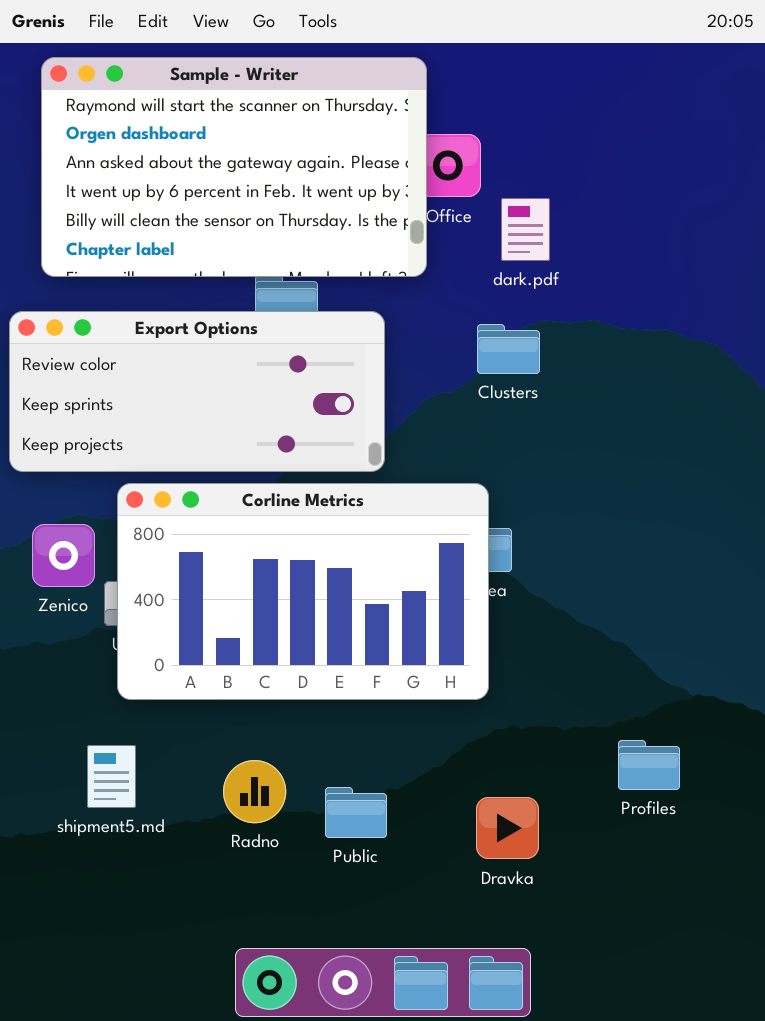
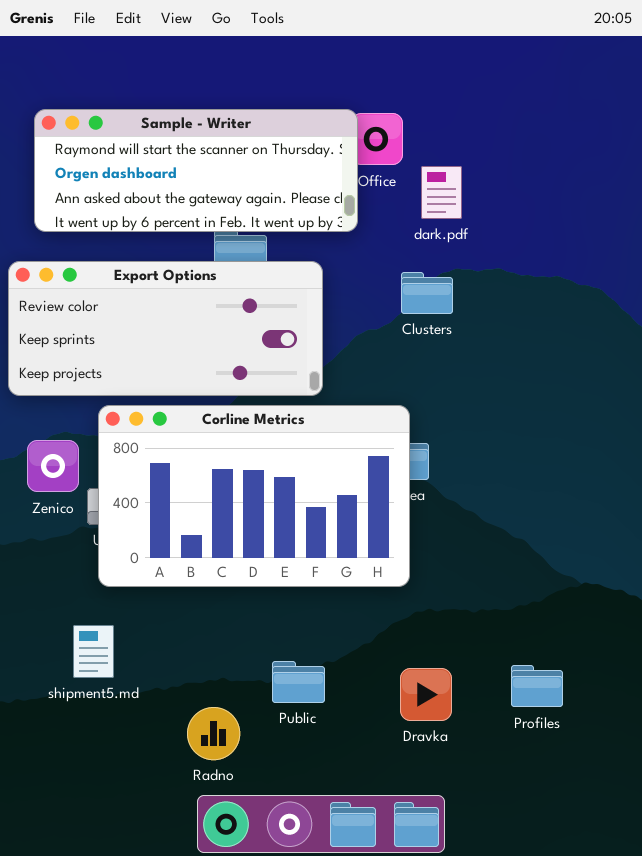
Sample - Writer: [41,57,427,277] -> [34,109,358,232], resized
Profiles: [618,740,680,790] -> [511,665,563,707], moved
Radno: [223,760,286,823] -> [187,707,240,760], moved

